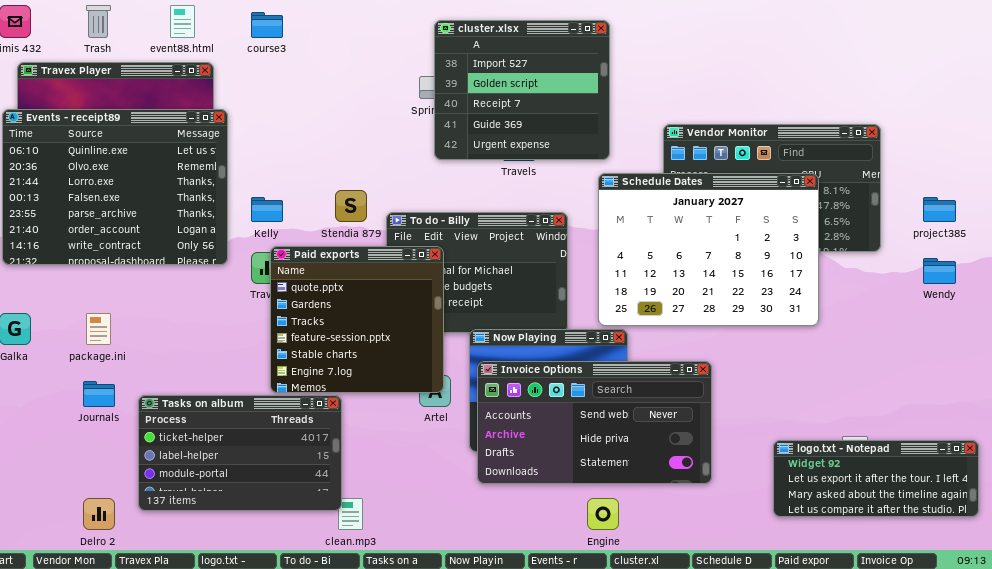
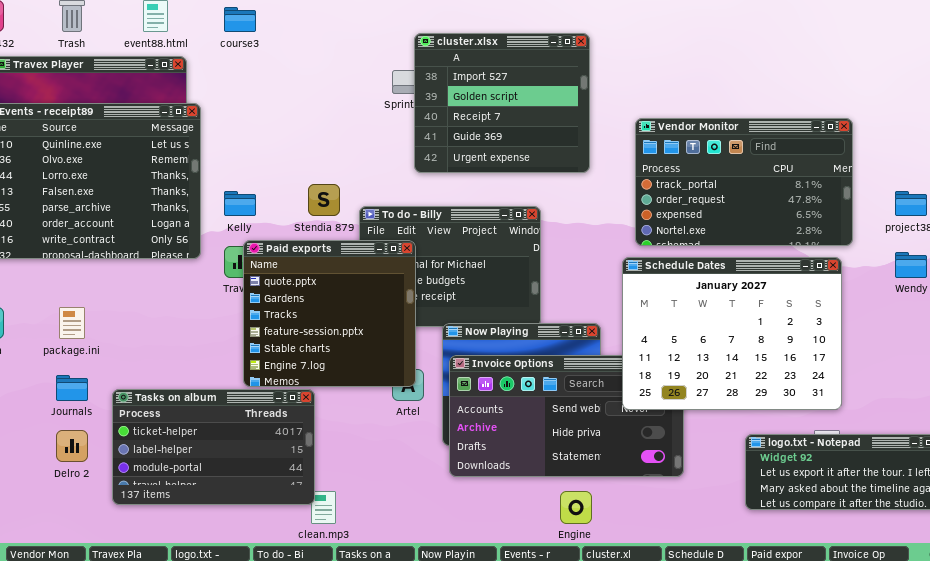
cluster.xlsx: [434,20,610,160] -> [414,33,590,173], moved
Schedule Dates: [598,173,819,326] -> [622,257,842,410], moved
Delro 2: [83,498,115,530] -> [56,430,88,462], moved

